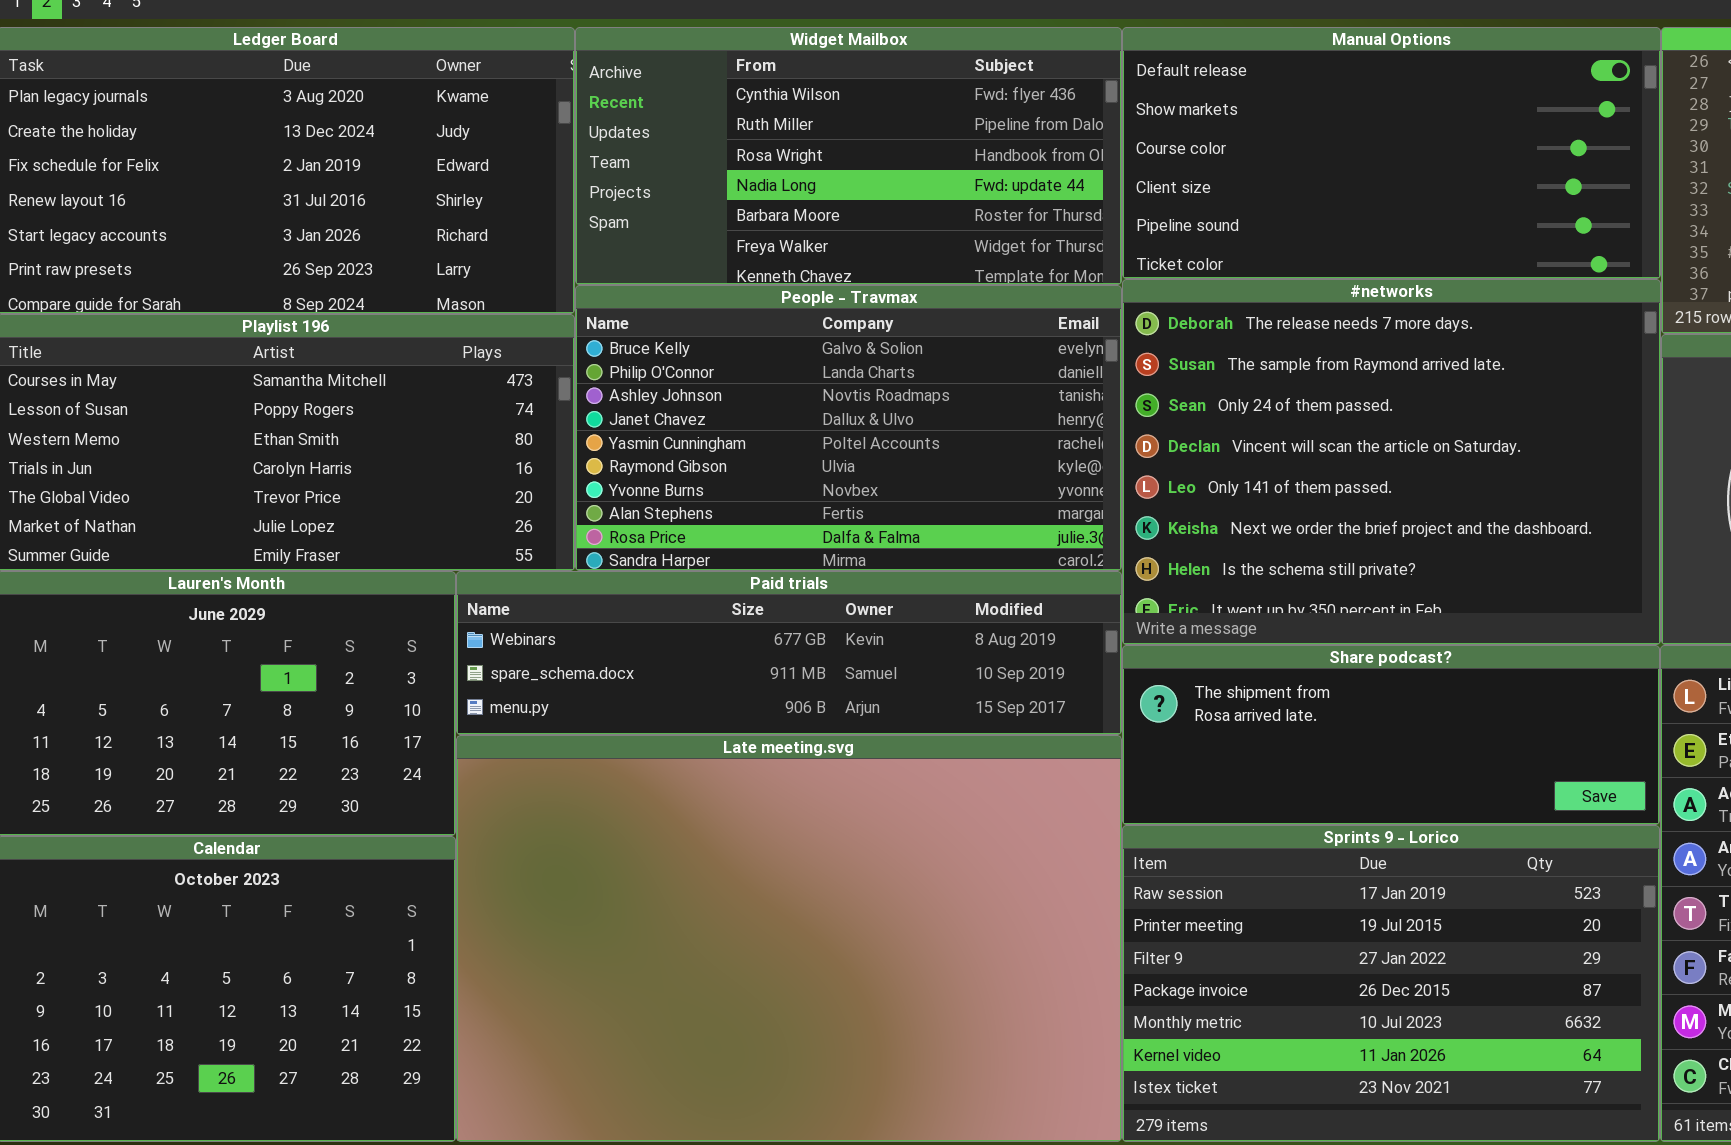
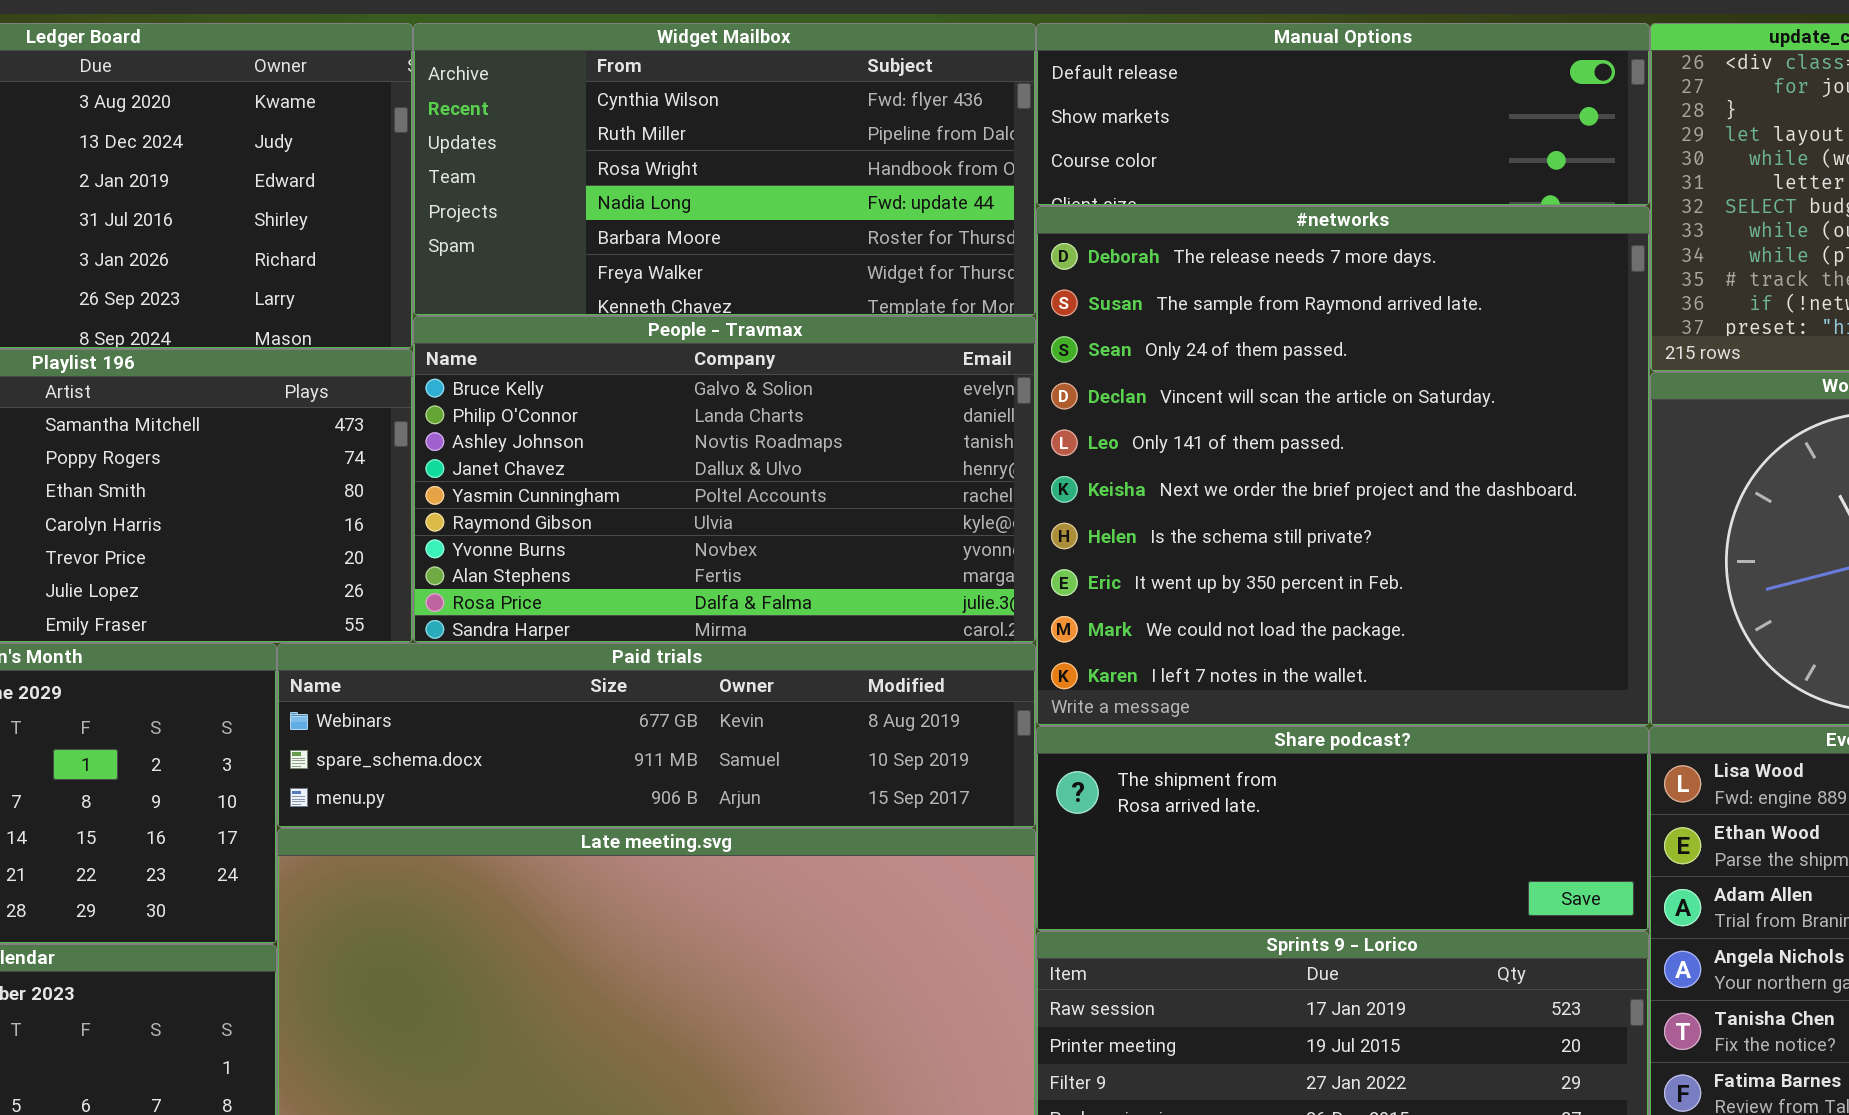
Manual Options: [1122,27,1661,279] -> [1036,23,1650,206], resized
#networks: [1122,279,1661,645] -> [1036,206,1650,726], resized

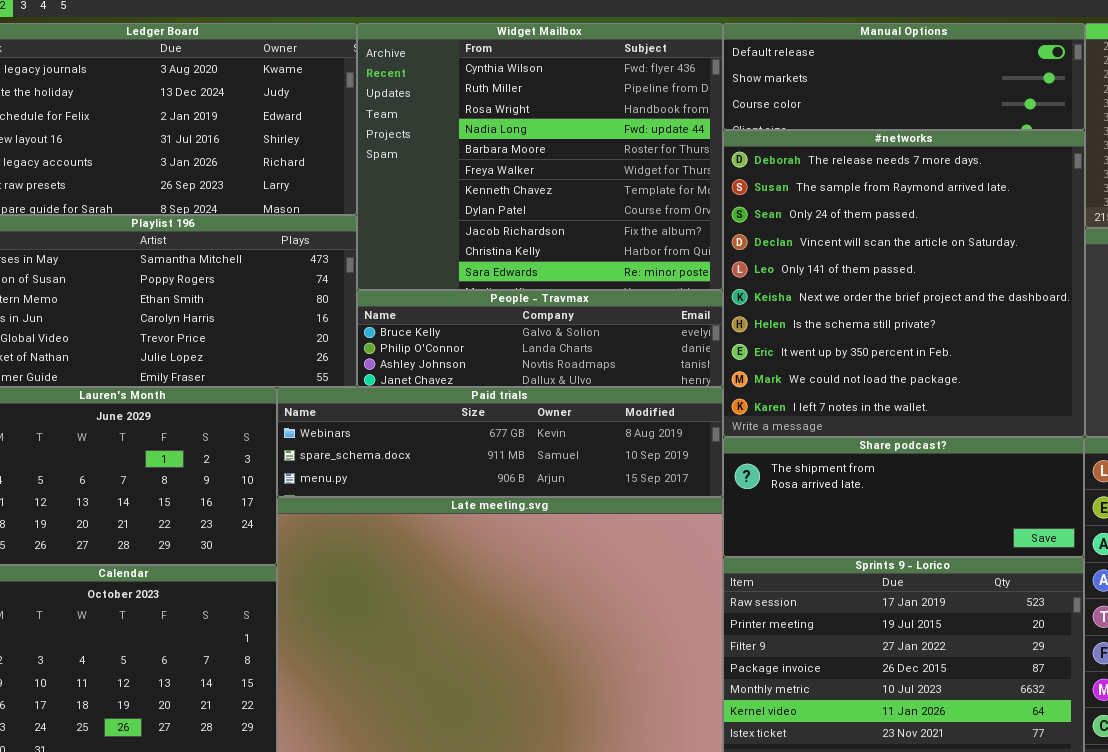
Widget Mailbox: [413,23,1036,316] -> [357,23,723,290], resized
People - Travmax: [413,316,1036,643] -> [357,290,723,387], resized

